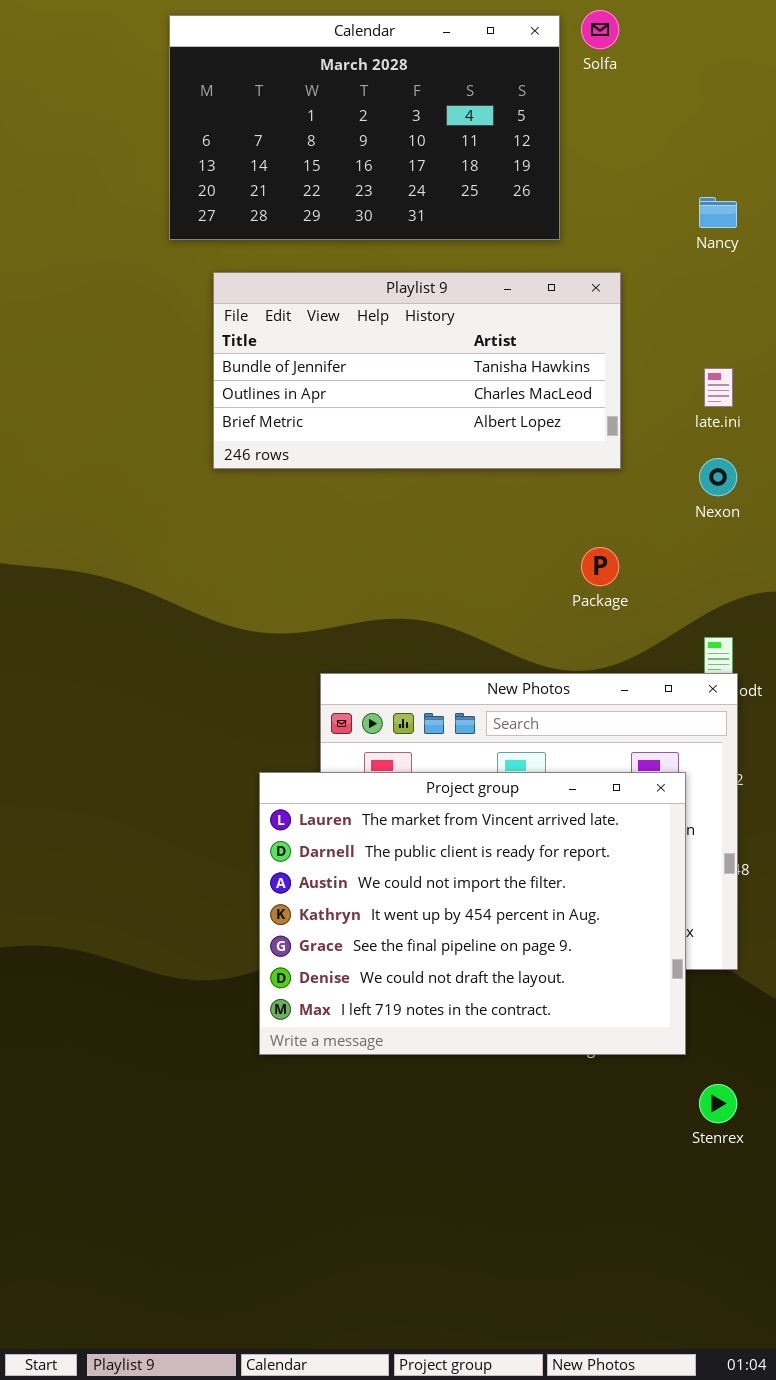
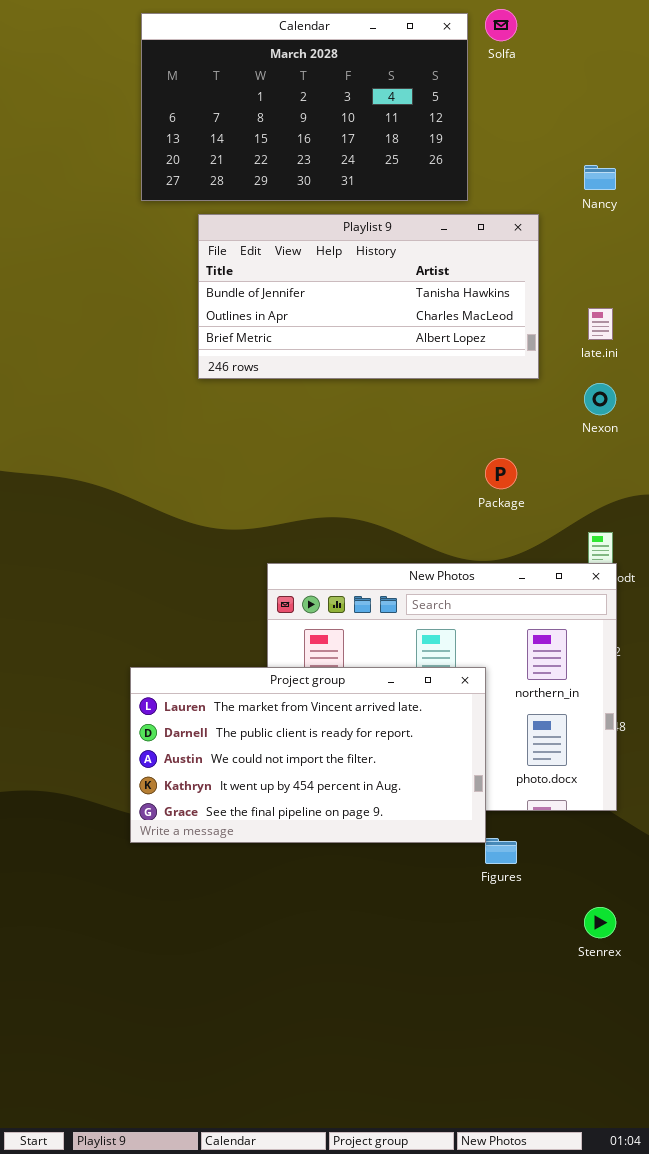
Playlist 9: [213,272,621,469] -> [198,214,539,379], moved
Project group: [259,772,686,1055] -> [130,667,486,843], moved, resized

